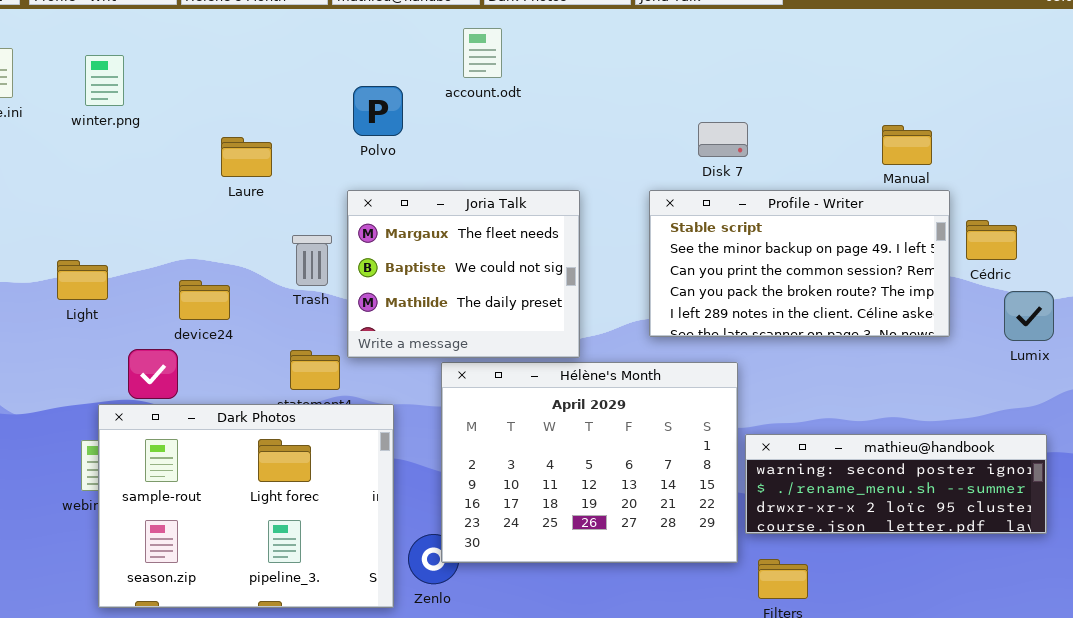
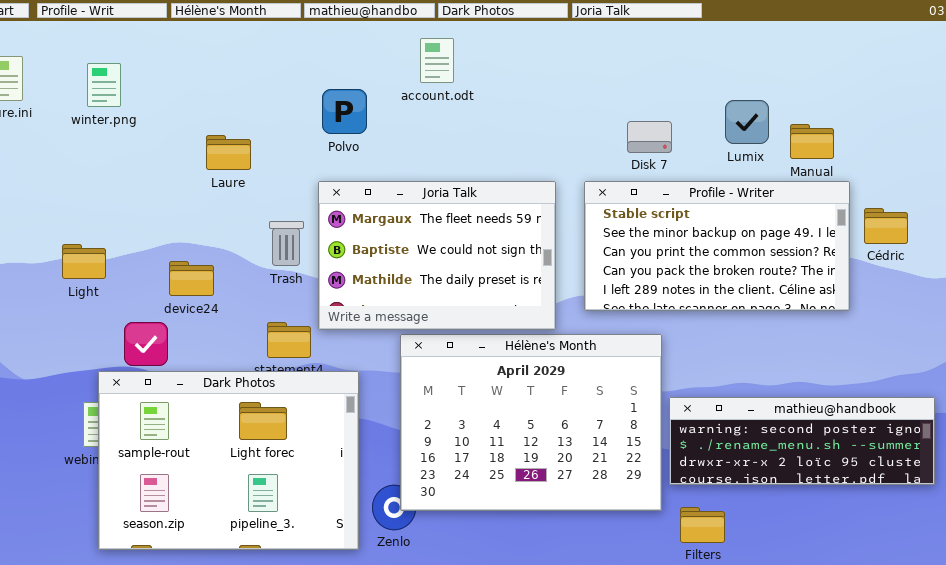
Joria Talk: [347,190,580,358] -> [318,181,556,330], resized
Lumix: [1004,291,1054,341] -> [725,100,769,144], moved

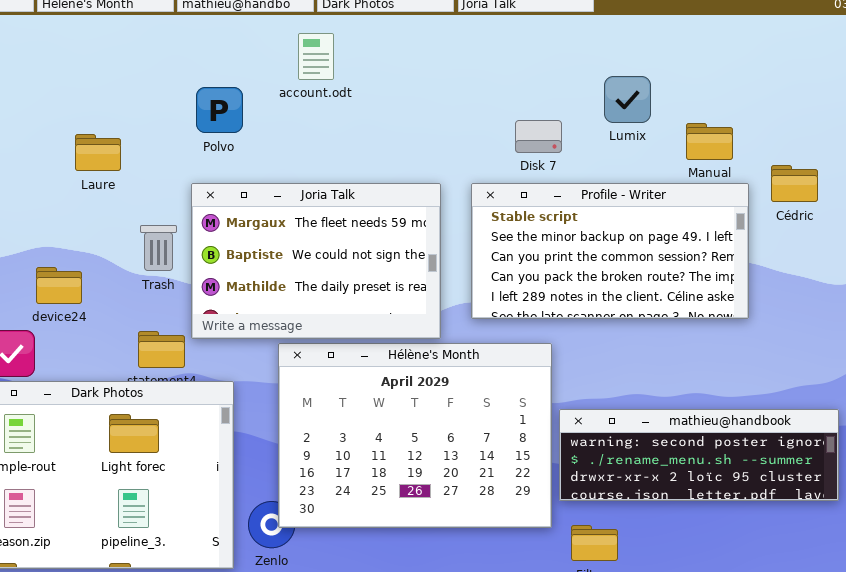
Lumix: [725,100,769,144] -> [604,76,651,123], moved
Cédric: [864,208,908,244] -> [771,165,818,202], moved

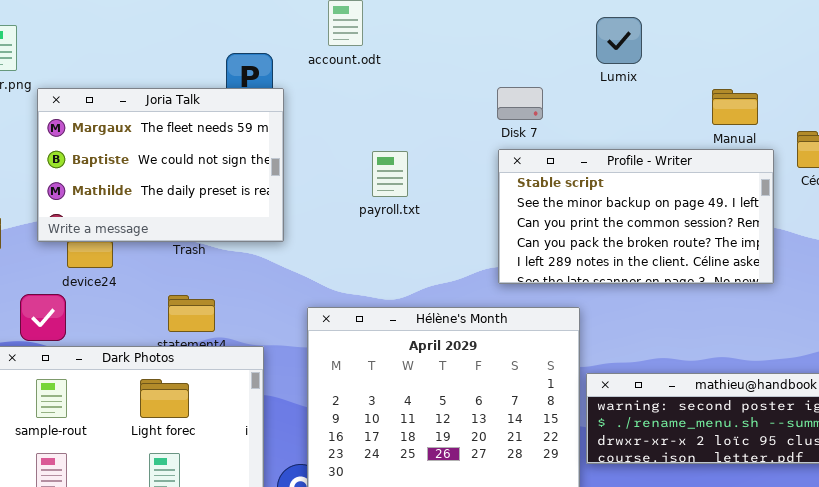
Lumix: [604,76,651,123] -> [596,17,642,64], moved
Disk 7: [515,120,562,153] -> [497,87,543,120], moved
Joria Talk: [191,183,441,339] -> [37,88,284,242], moved

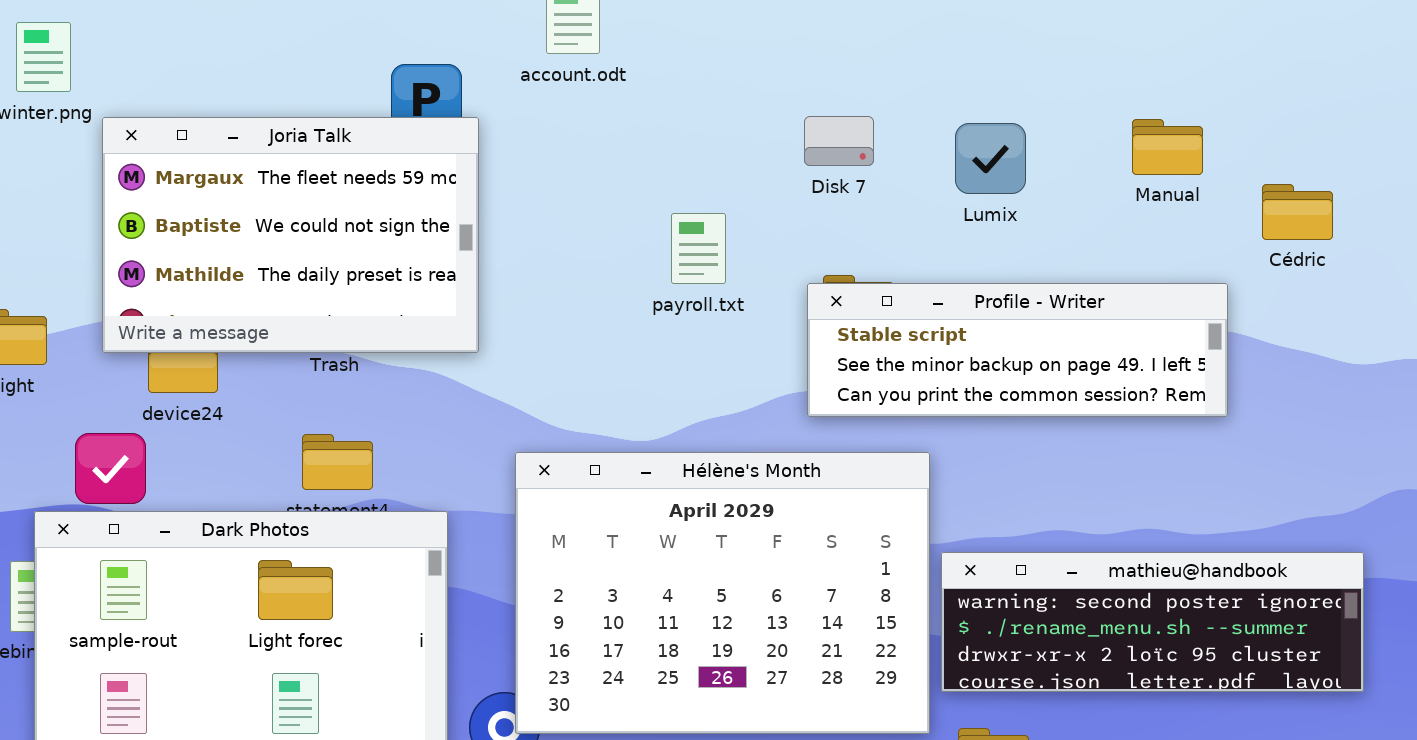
Lumix: [596,17,642,64] -> [955,123,1026,194], moved
Profile - Writer: [498,149,774,284] -> [807,283,1228,417], resized
payroll.txt: [372,151,408,197] -> [671,213,726,284], moved

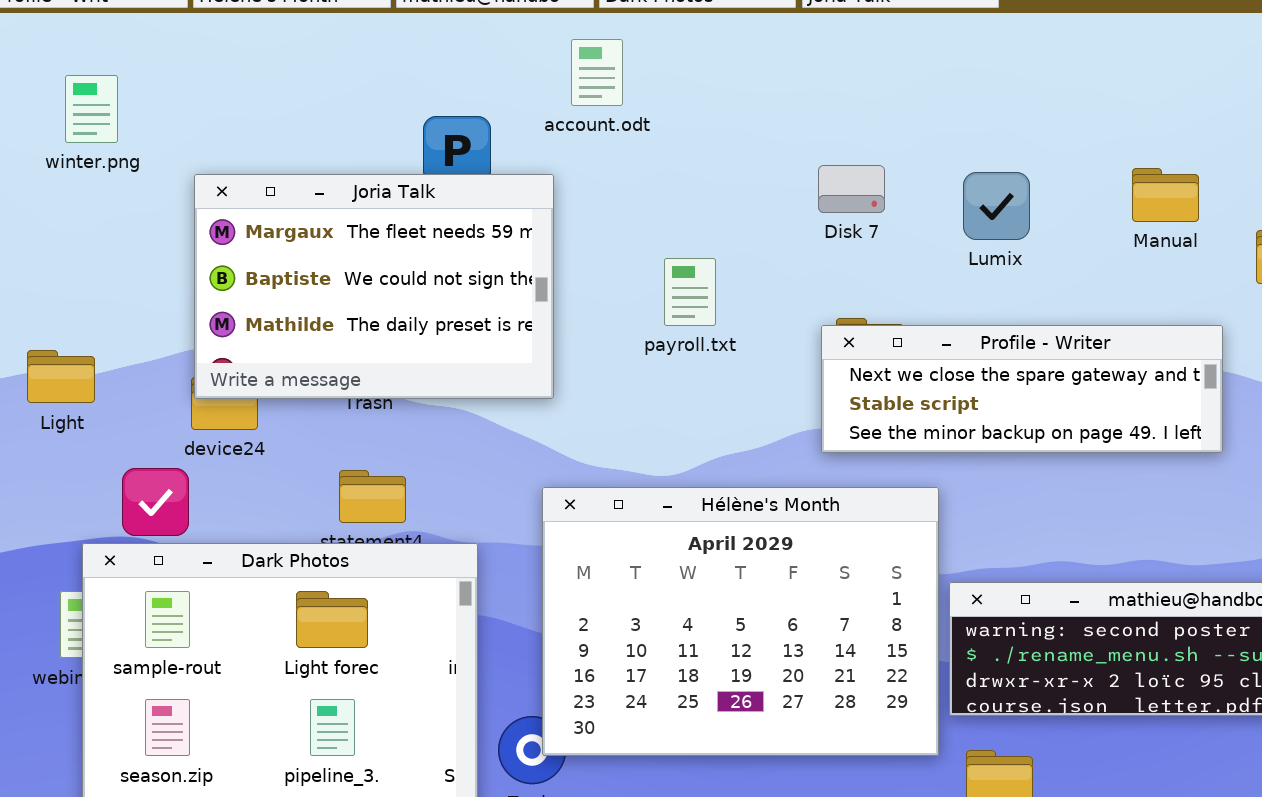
Joria Talk: [102,117,479,353] -> [194,174,554,399], moved
payroll.txt: [671,213,726,284] -> [664,258,716,326], moved
Profile - Writer: [807,283,1228,417] -> [821,325,1223,453], scrolled up 1 row

